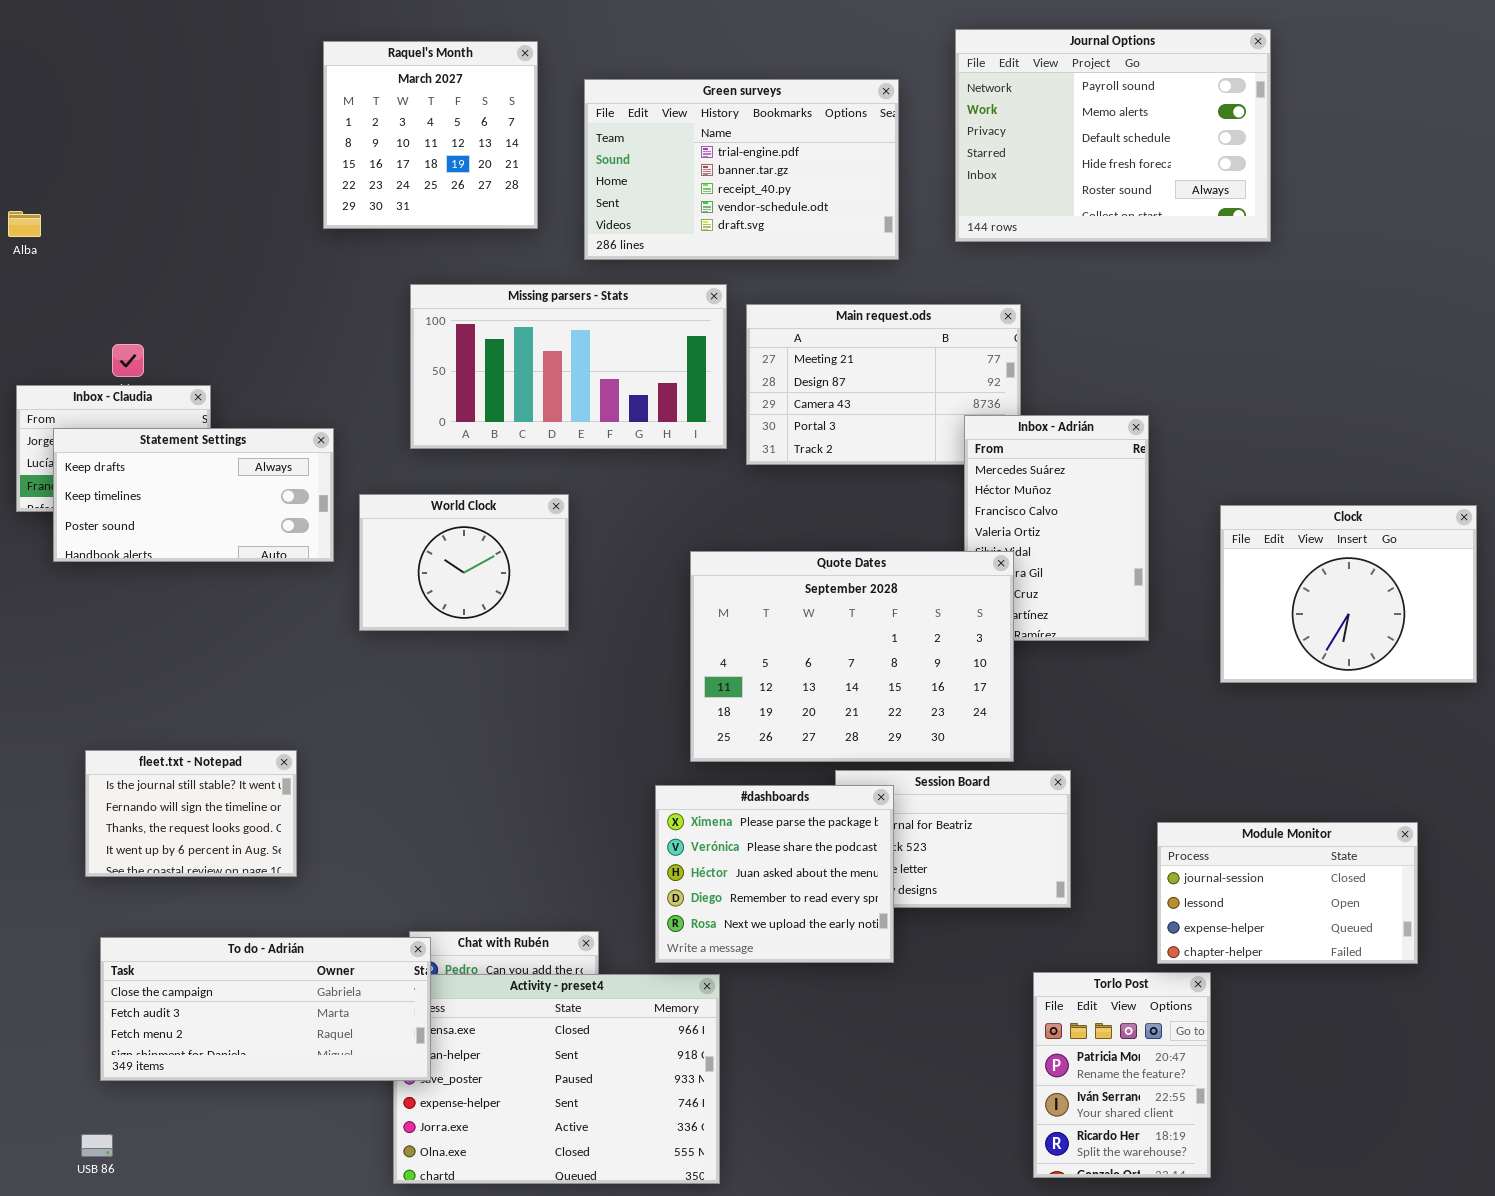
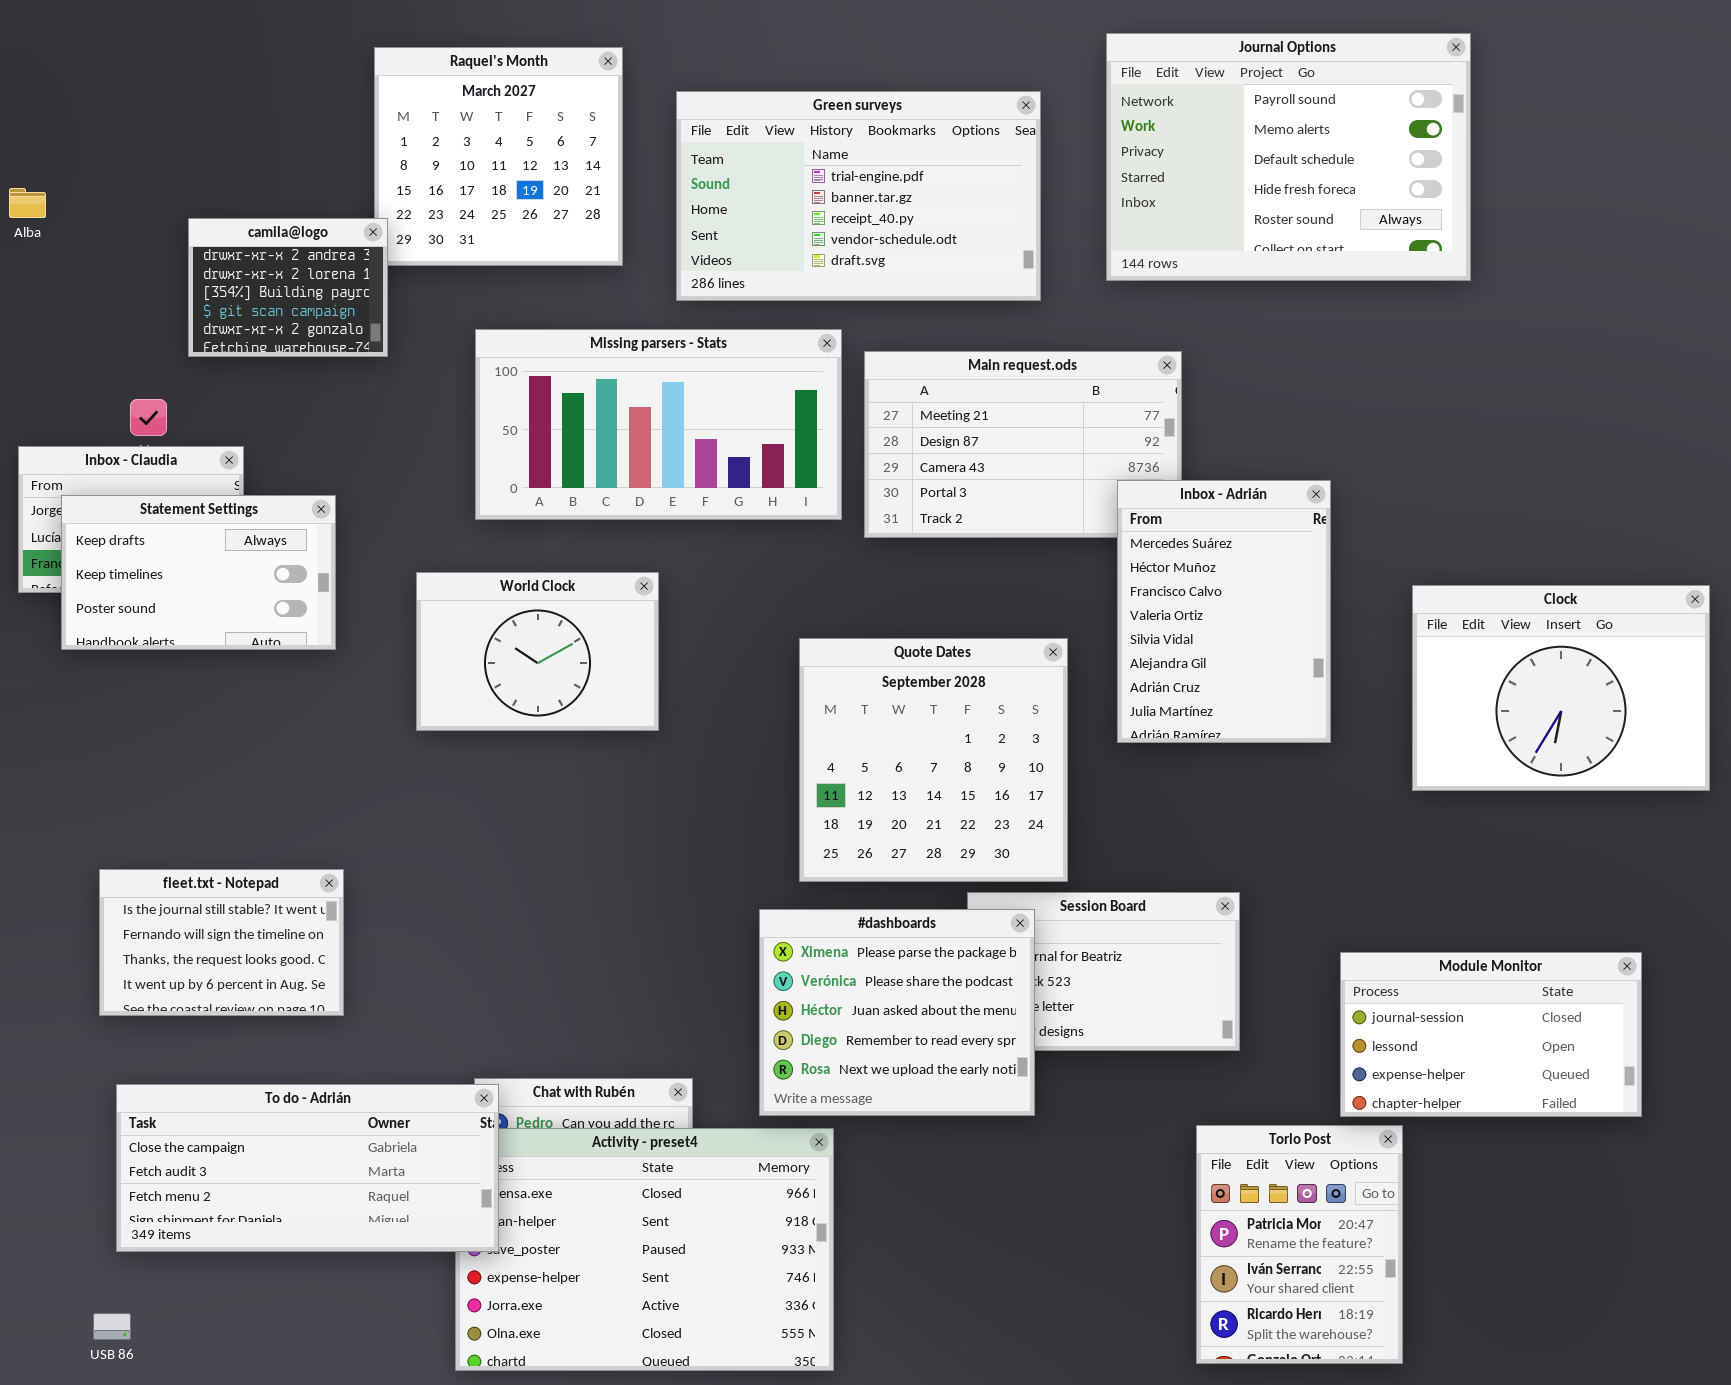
camila@logo: none -> [188,218,388,357], opened
Alba: [8,211,41,237] -> [9,188,46,218], moved
Statement Settings: [53,428,334,562] -> [61,495,336,650], resized
Quote Dates: [690,551,1014,762] -> [799,638,1068,882], resized

